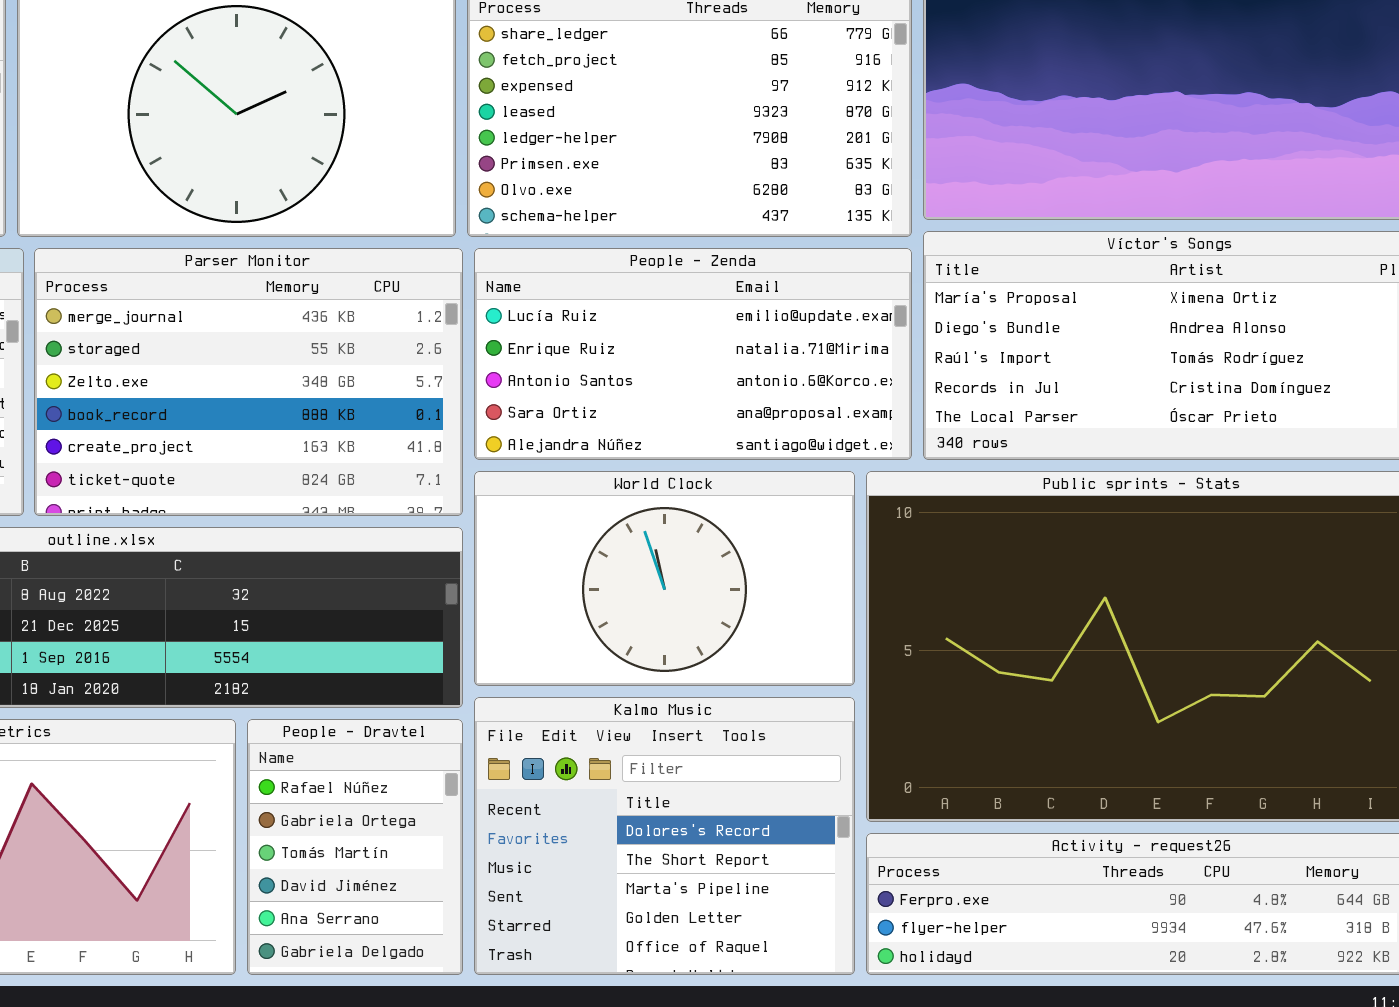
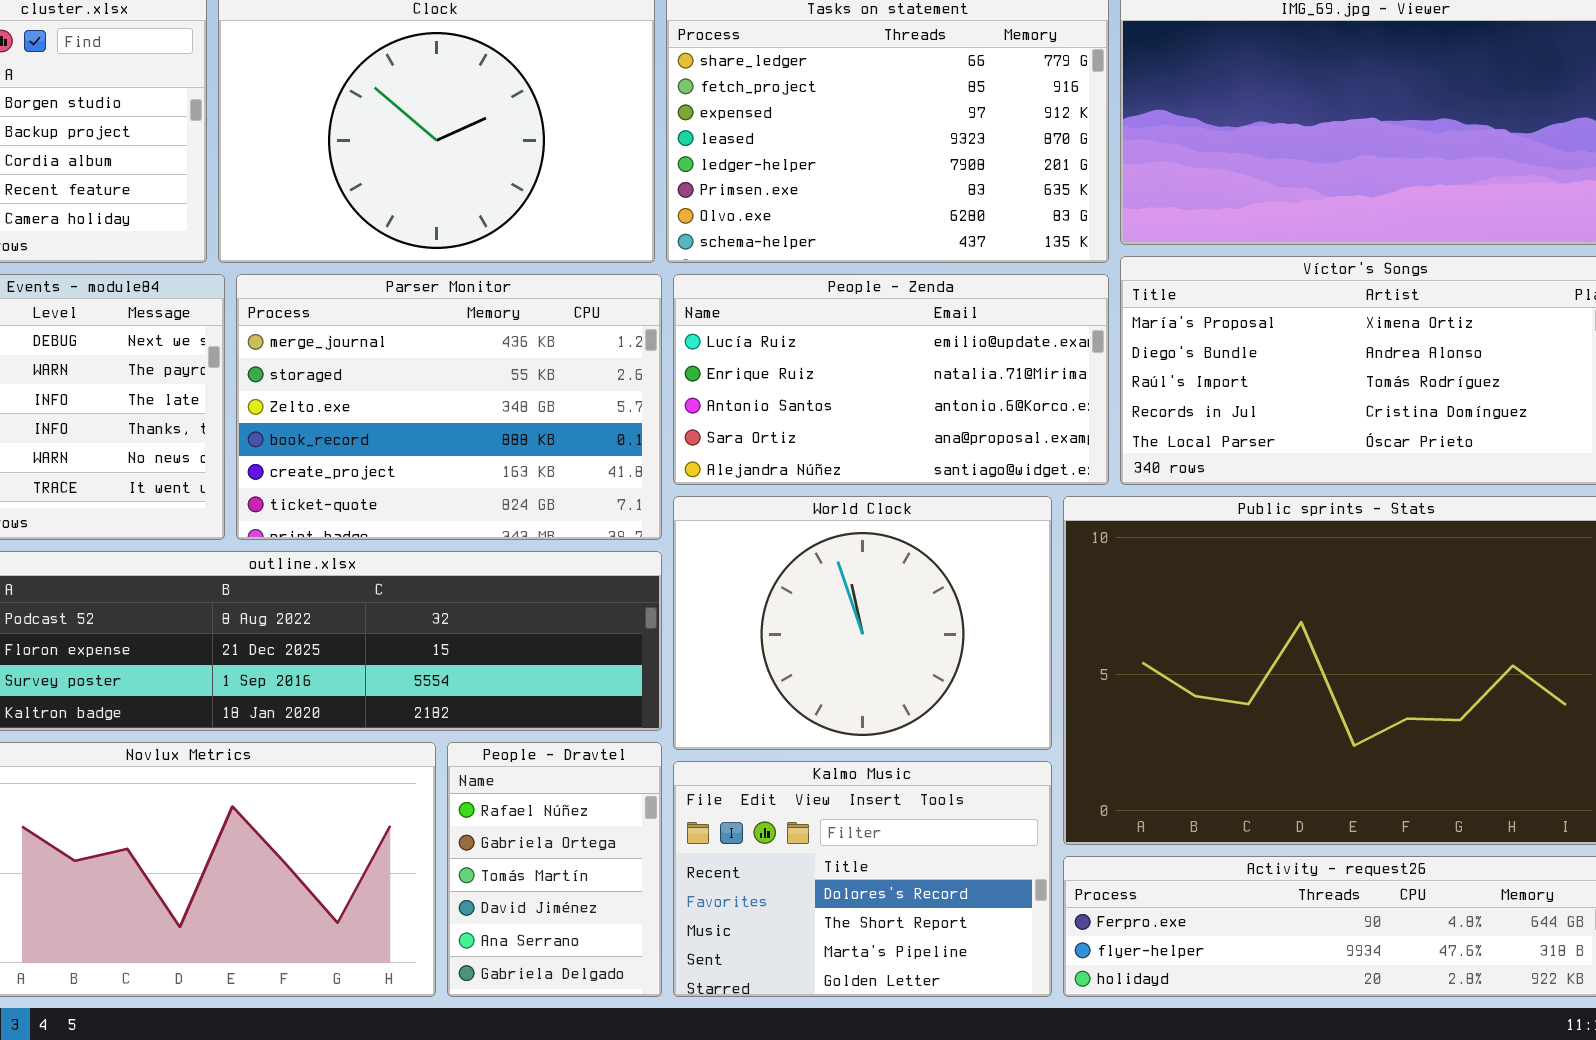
World Clock: [474,471,855,686] -> [673,496,1052,750], resized
Kalmo Music: [474,697,855,975] -> [673,761,1052,997], resized

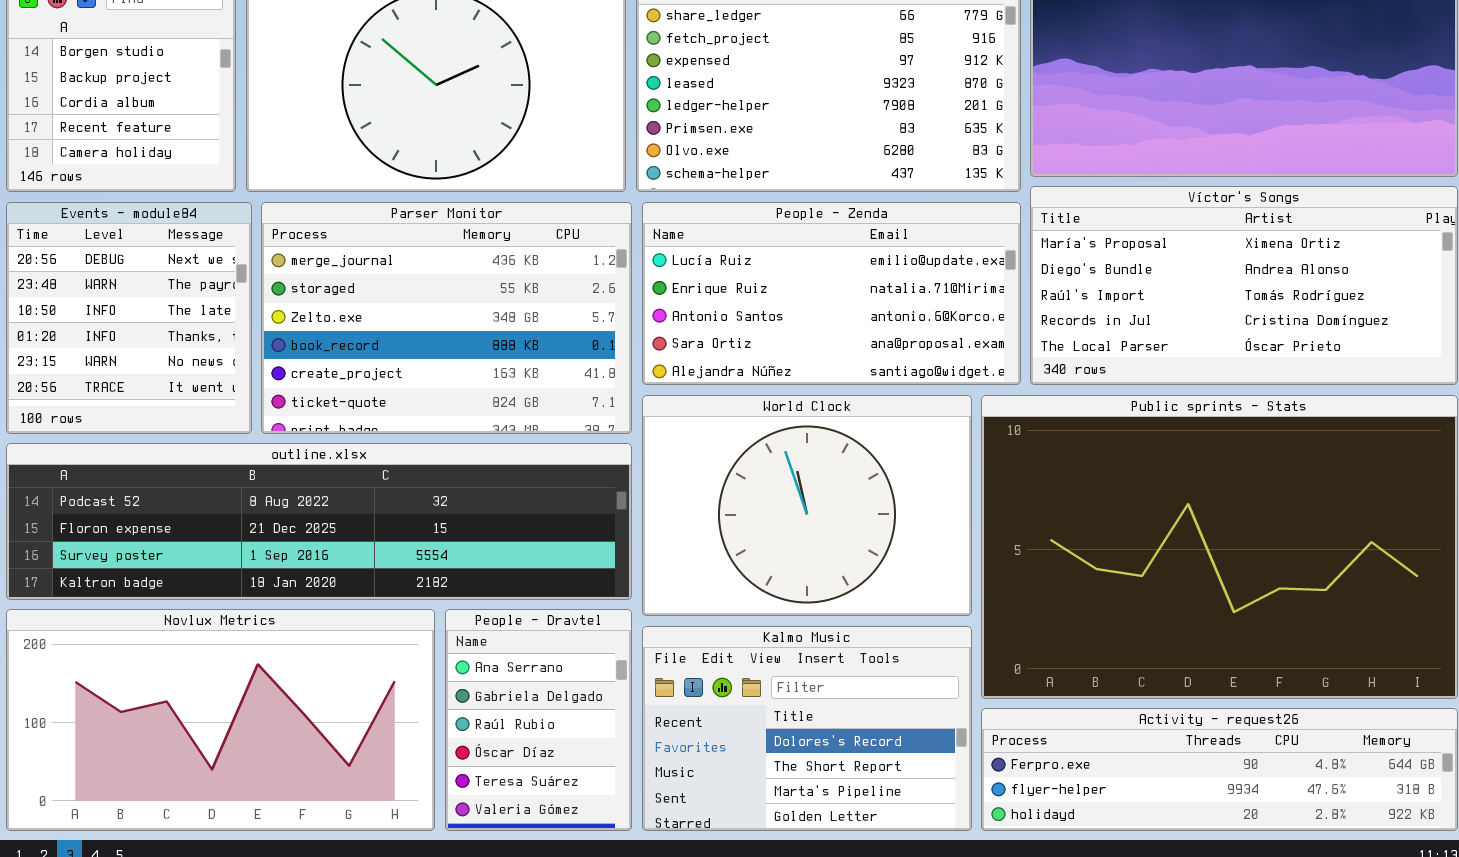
People - Dravtel: [447,742,662,997] -> [445,609,632,831], scrolled down 4 rows

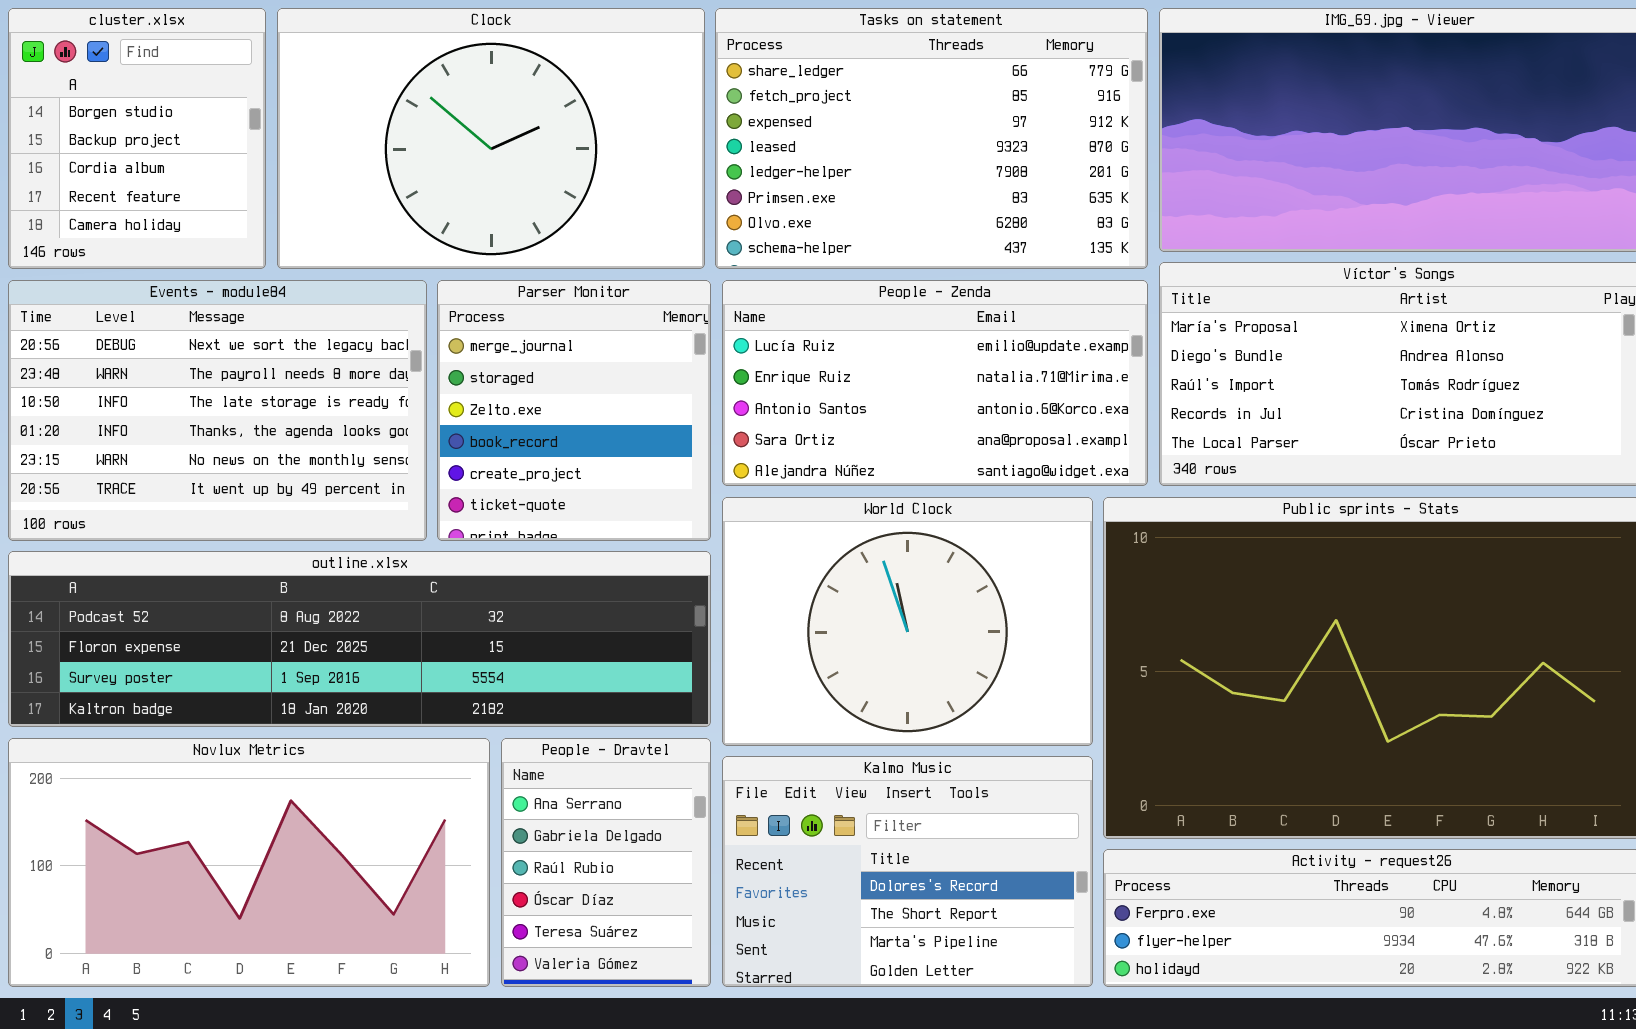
Events - module84: [6,202,252,434] -> [8,280,427,541], resized
Parser Monitor: [261,202,632,434] -> [437,280,711,541], resized

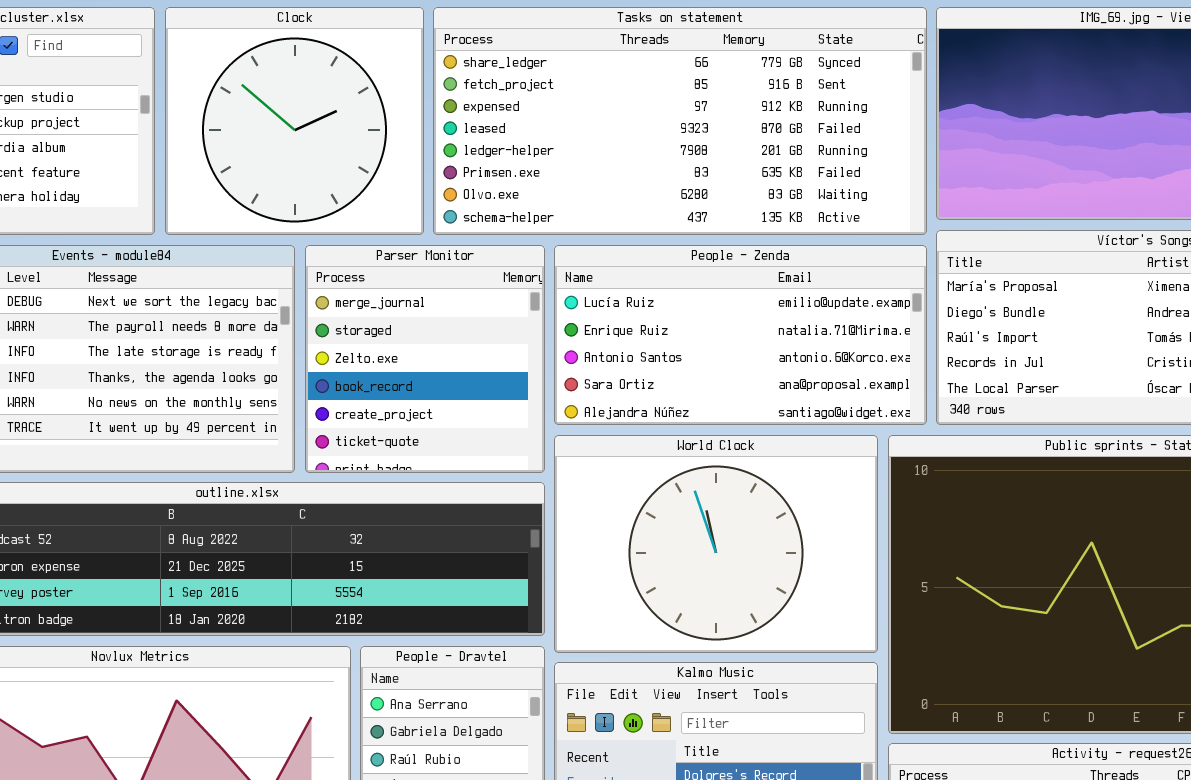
Clock: [277,8,705,269] -> [165,7,424,235], resized
Tasks on statement: [715,8,1148,269] -> [433,7,927,235], resized

